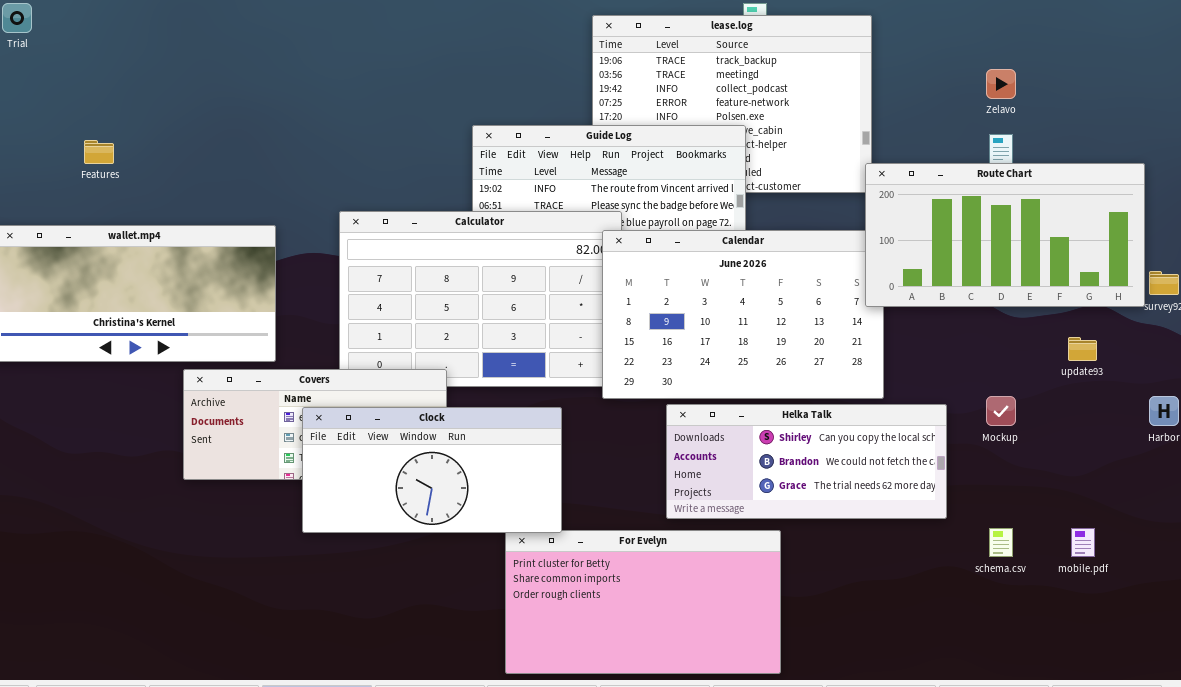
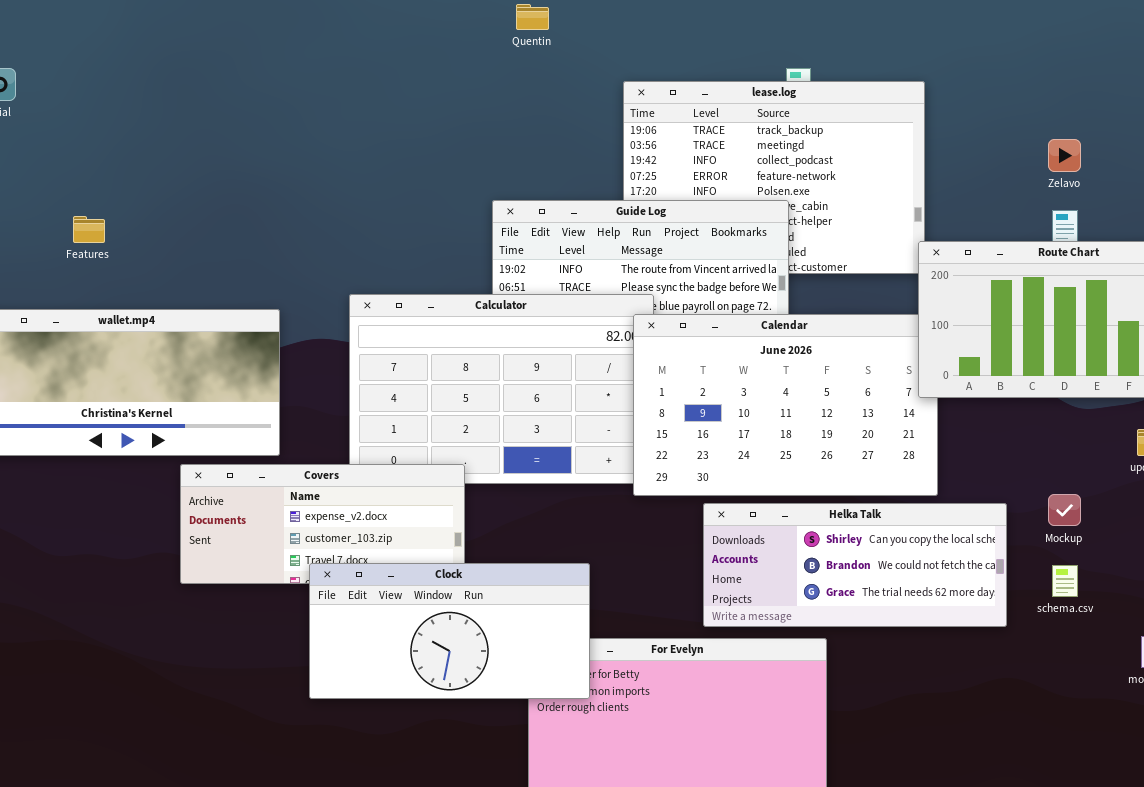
Clock: [302,407,562,533] -> [309,563,590,699], moved
schema.csv: [989,528,1013,557] -> [1052,565,1078,597], moved

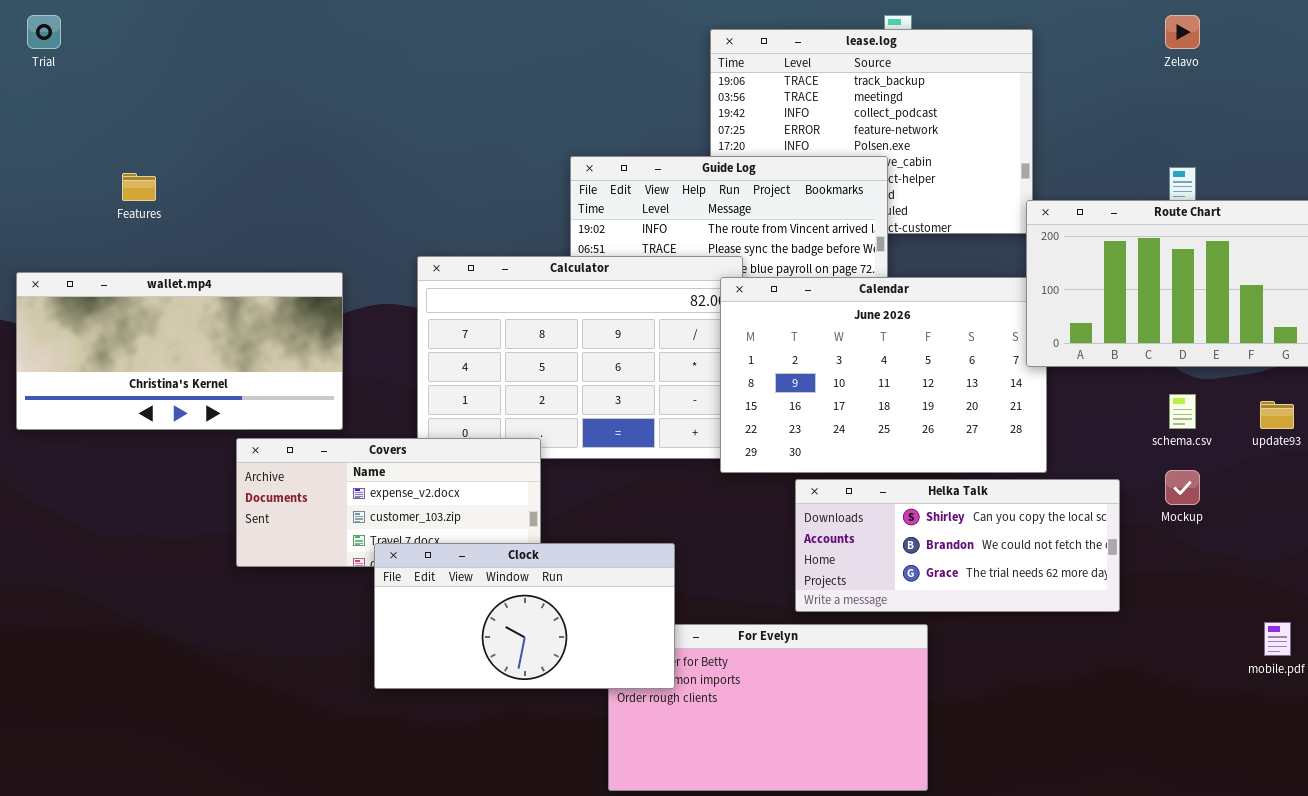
Zelavo: [1048,139,1081,172] -> [1165,15,1200,49], moved
schema.csv: [1052,565,1078,597] -> [1169,394,1196,429], moved

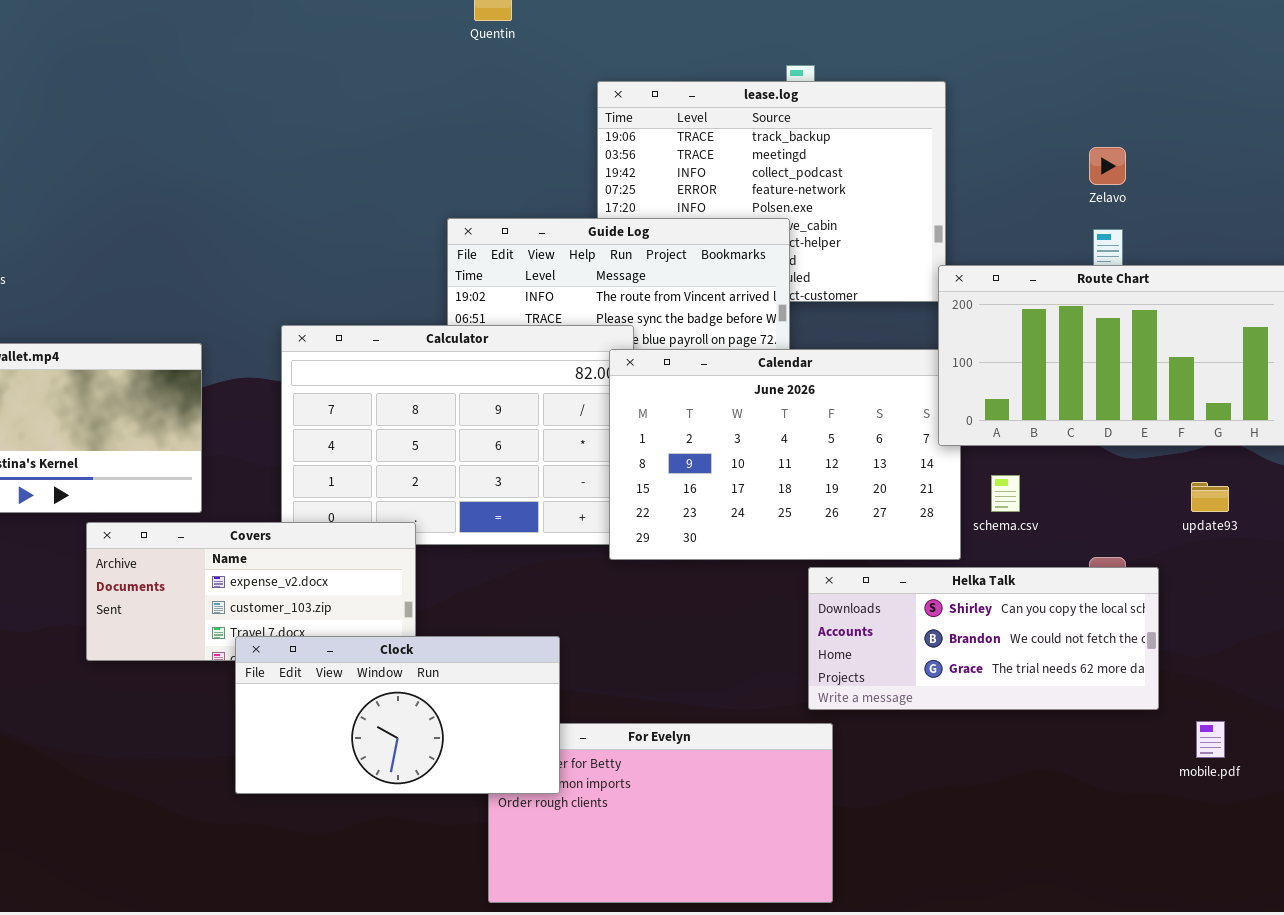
Zelavo: [1165,15,1200,49] -> [1089,147,1126,185], moved
schema.csv: [1169,394,1196,429] -> [991,475,1020,512], moved
Helka Talk: [795,479,1120,612] -> [808,567,1159,710], moved

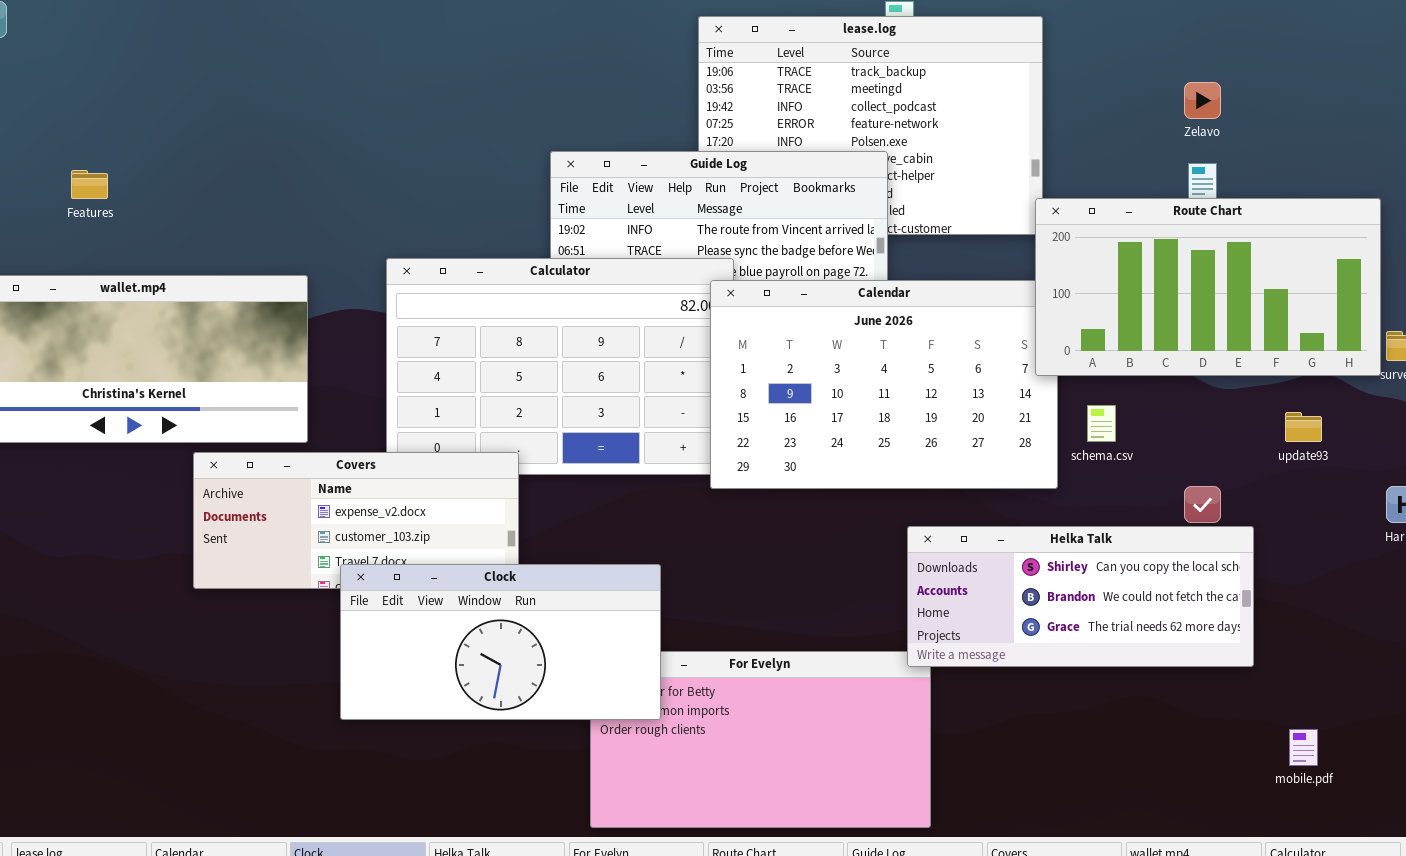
Helka Talk: [808,567,1159,710] -> [907,526,1254,667], moved
mobile.pdf: [1196,721,1225,758] -> [1289,729,1318,766], moved

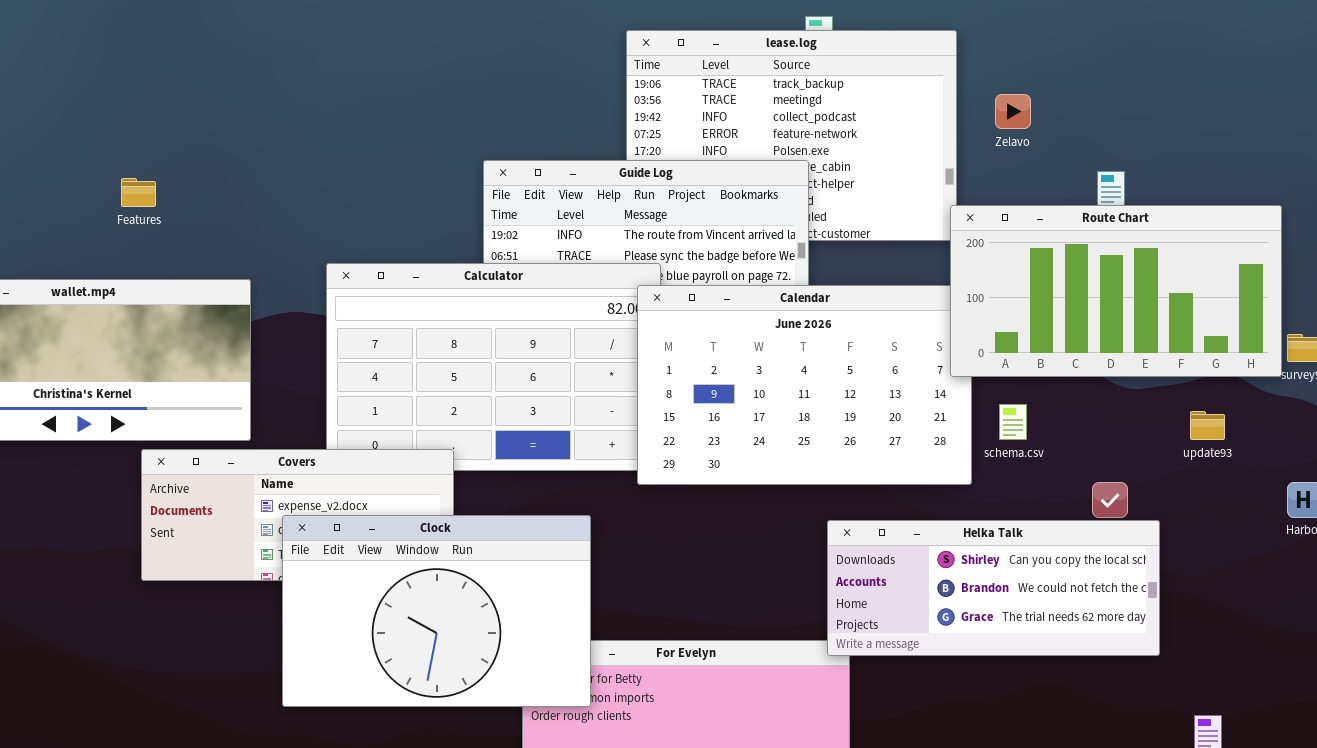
Zelavo: [1184,82,1221,119] -> [995,94,1031,129], moved
Features: [71,170,108,199] -> [121,178,156,207], moved
Clock: [340,564,661,720] -> [282,515,591,707], resized

